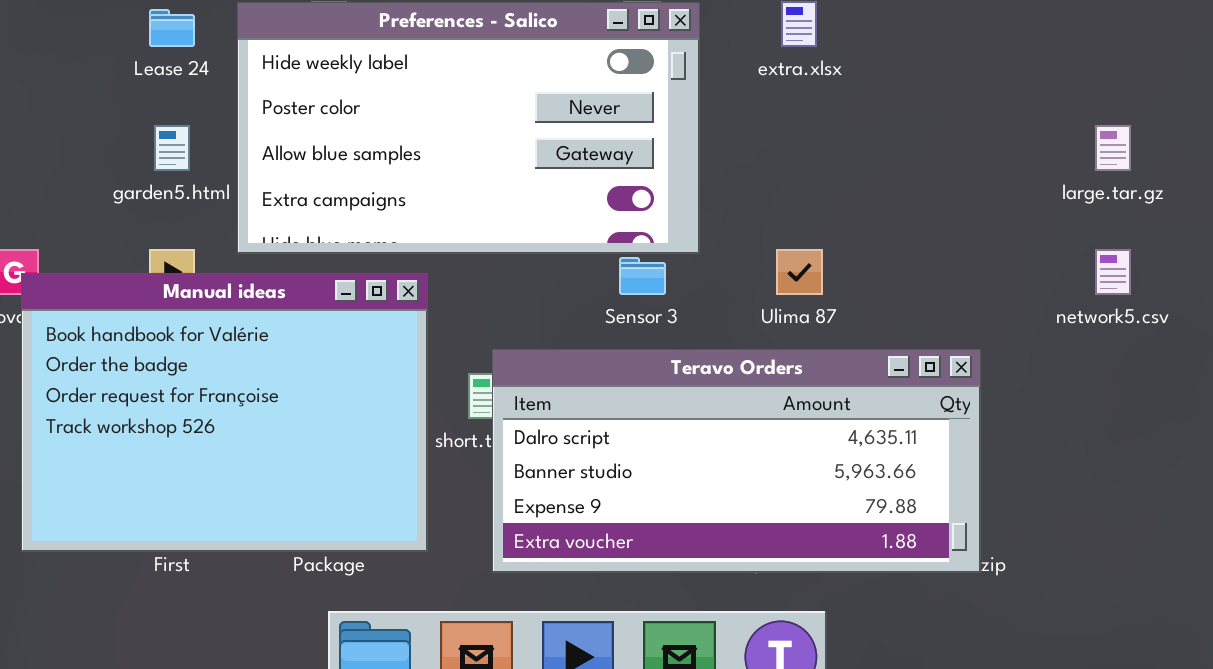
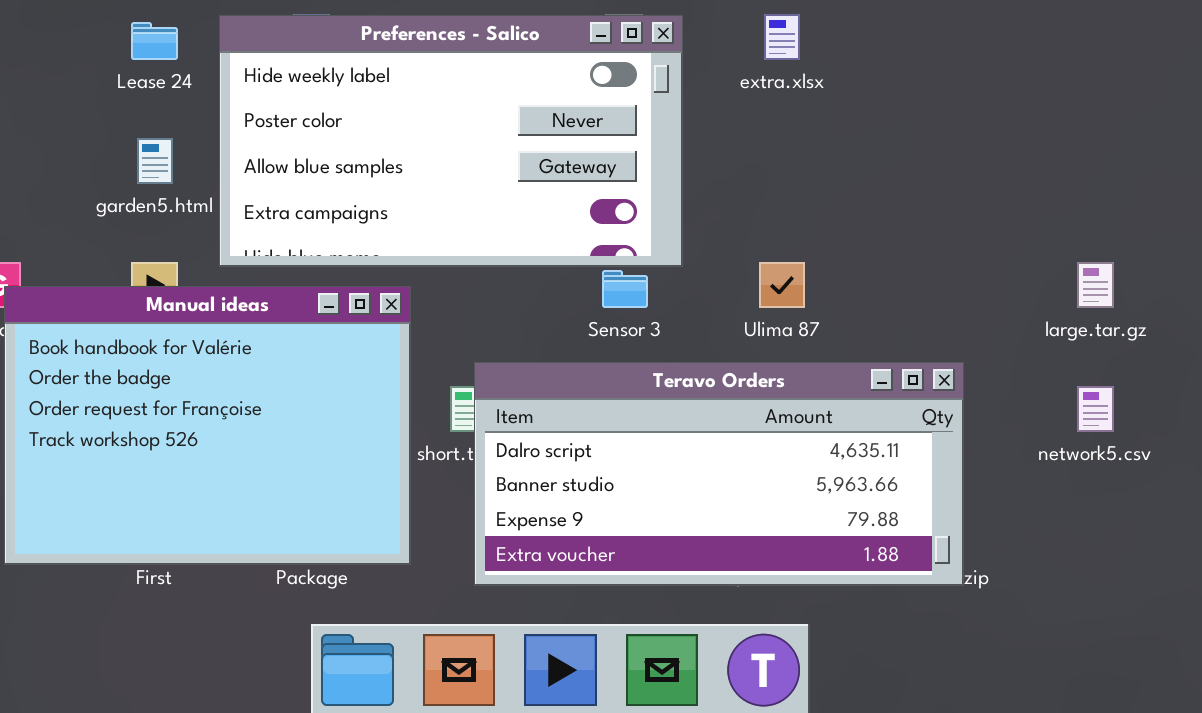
large.tar.gz: [1095,125,1131,171] -> [1077,262,1114,308], moved
network5.csv: [1095,249,1131,295] -> [1077,386,1114,432], moved

